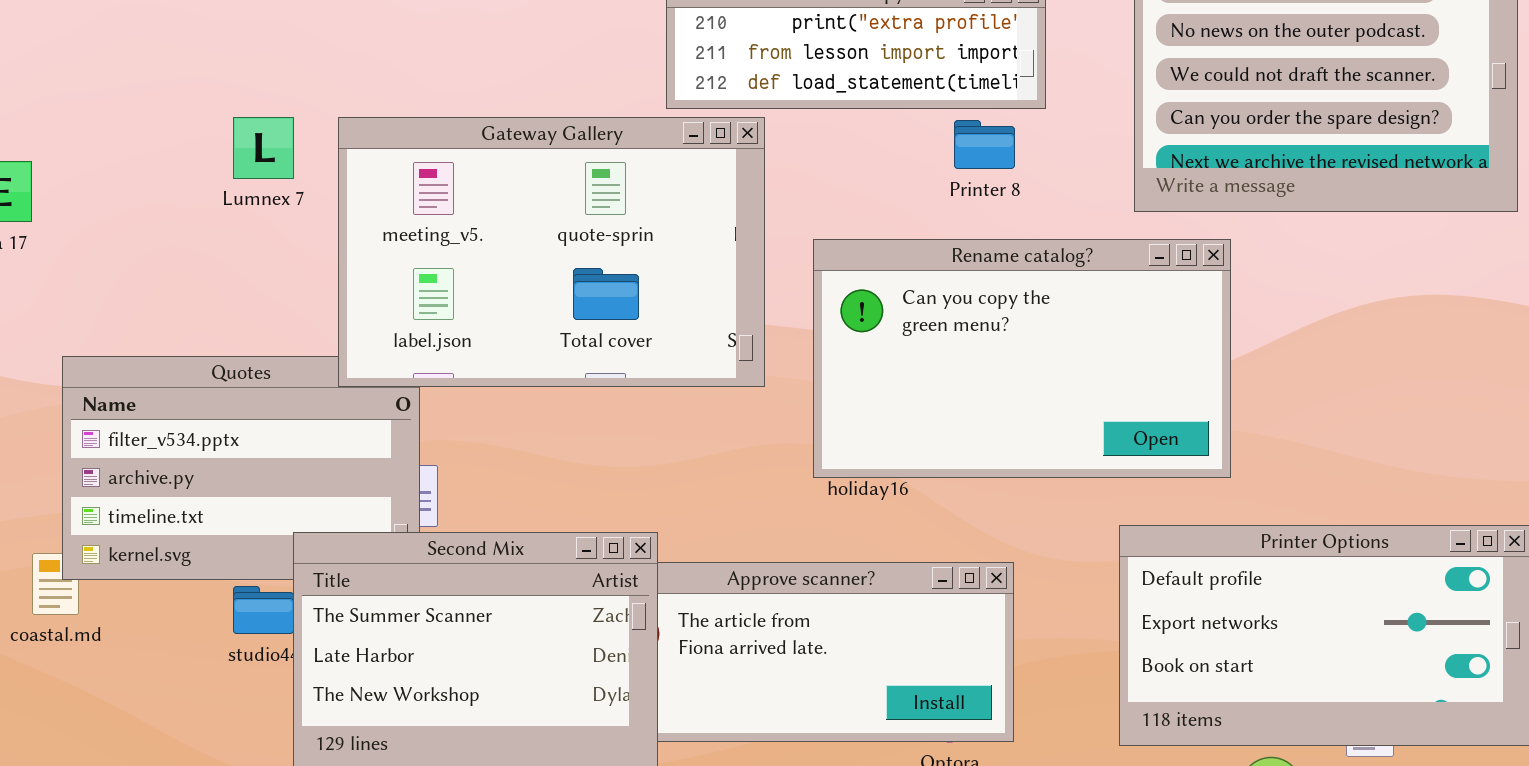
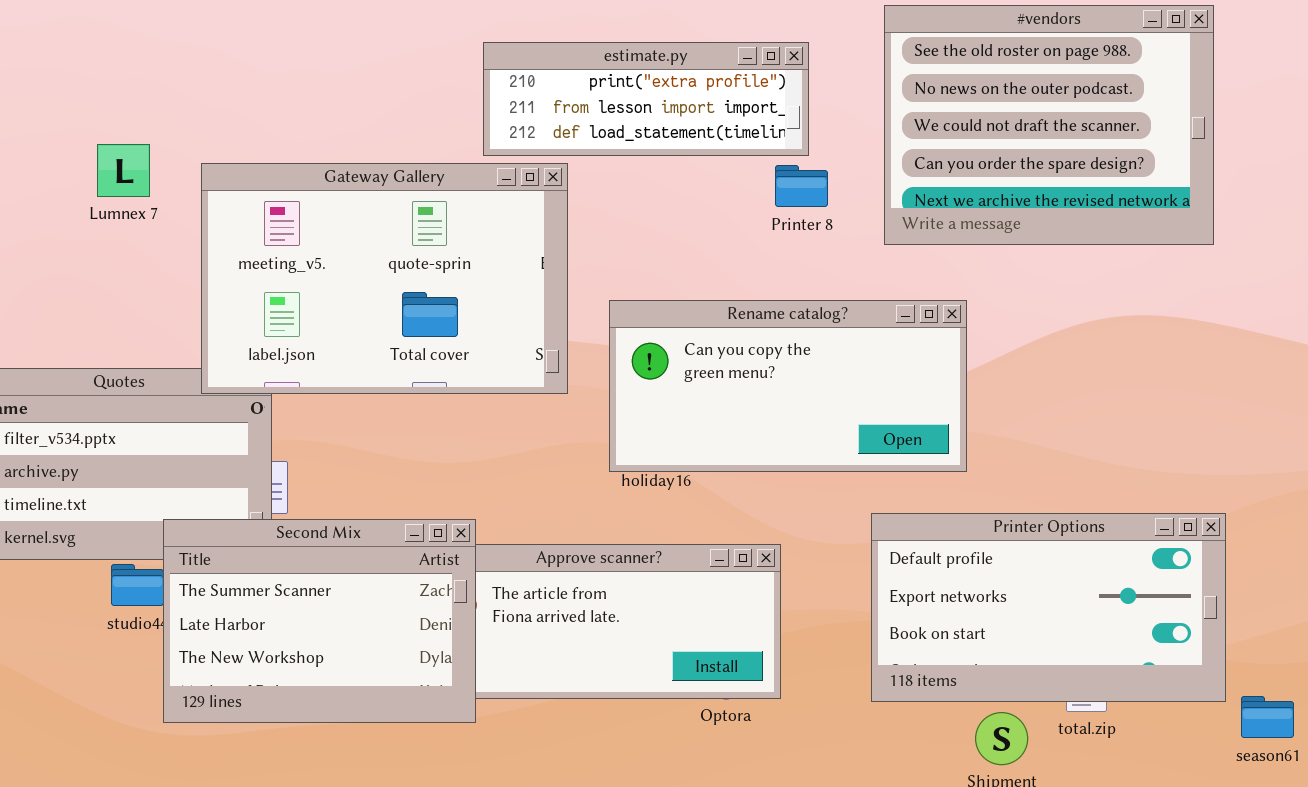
Lumnex 7: [233,117,294,179] -> [97,144,150,197], moved
Printer 8: [954,120,1015,169] -> [775,165,828,207], moved
Rename catalog?: [813,239,1231,478] -> [609,300,967,472], resized

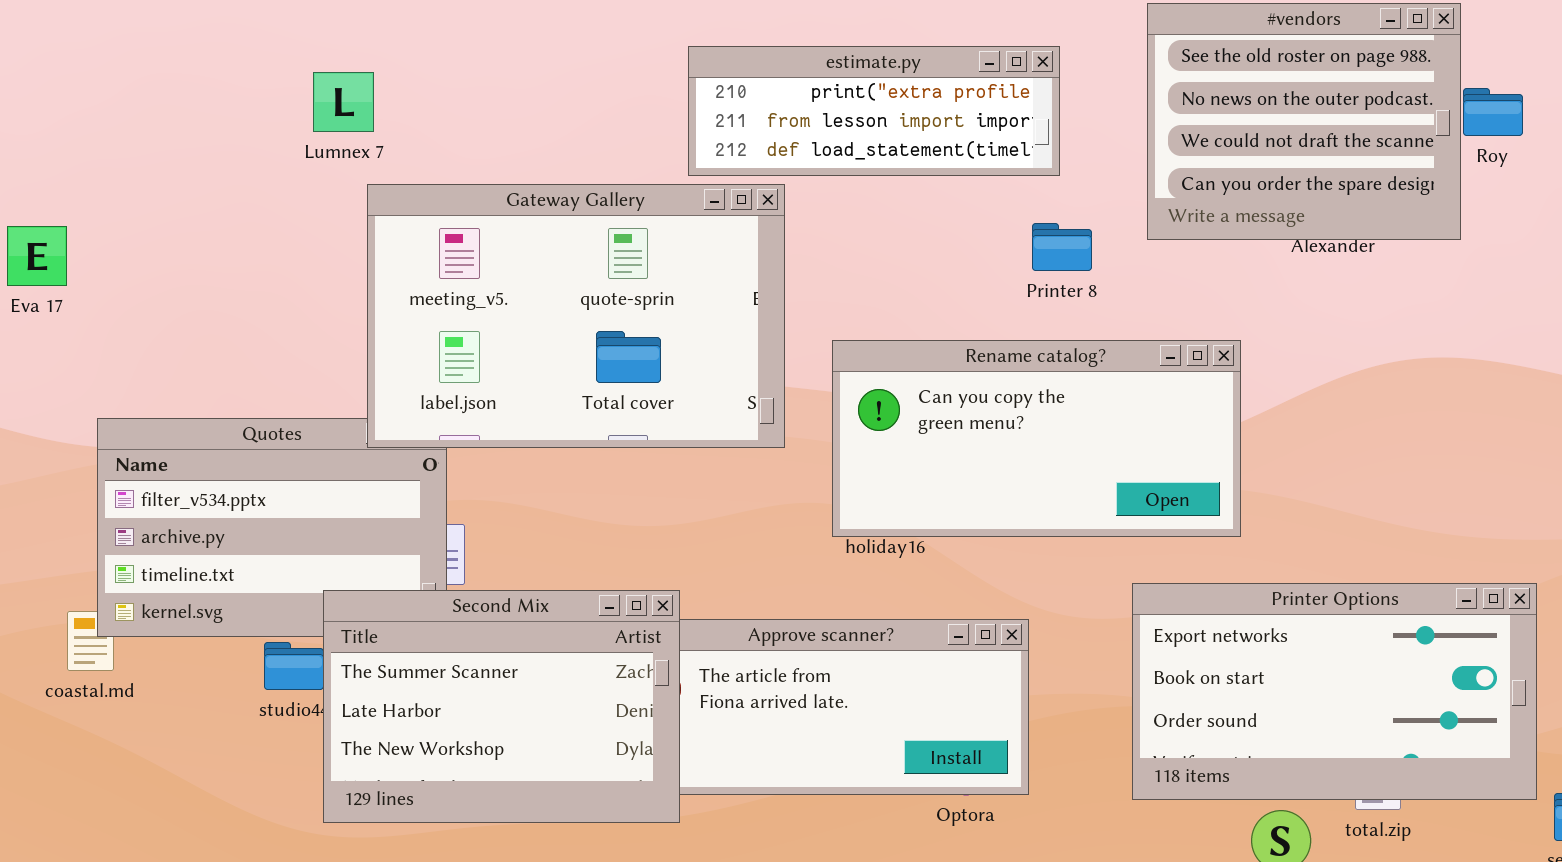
#vendors: [884,5,1214,245] -> [1147,3,1461,240], resized
Lumnex 7: [97,144,150,197] -> [313,72,374,132], moved
Printer 8: [775,165,828,207] -> [1032,223,1092,271], moved
Printer Options: [871,513,1226,702] -> [1132,583,1537,800], scrolled down 1 row

